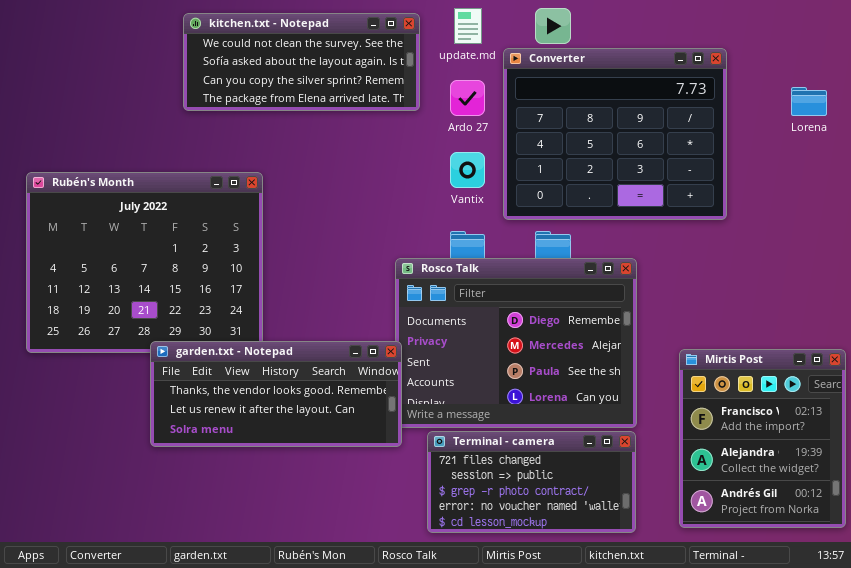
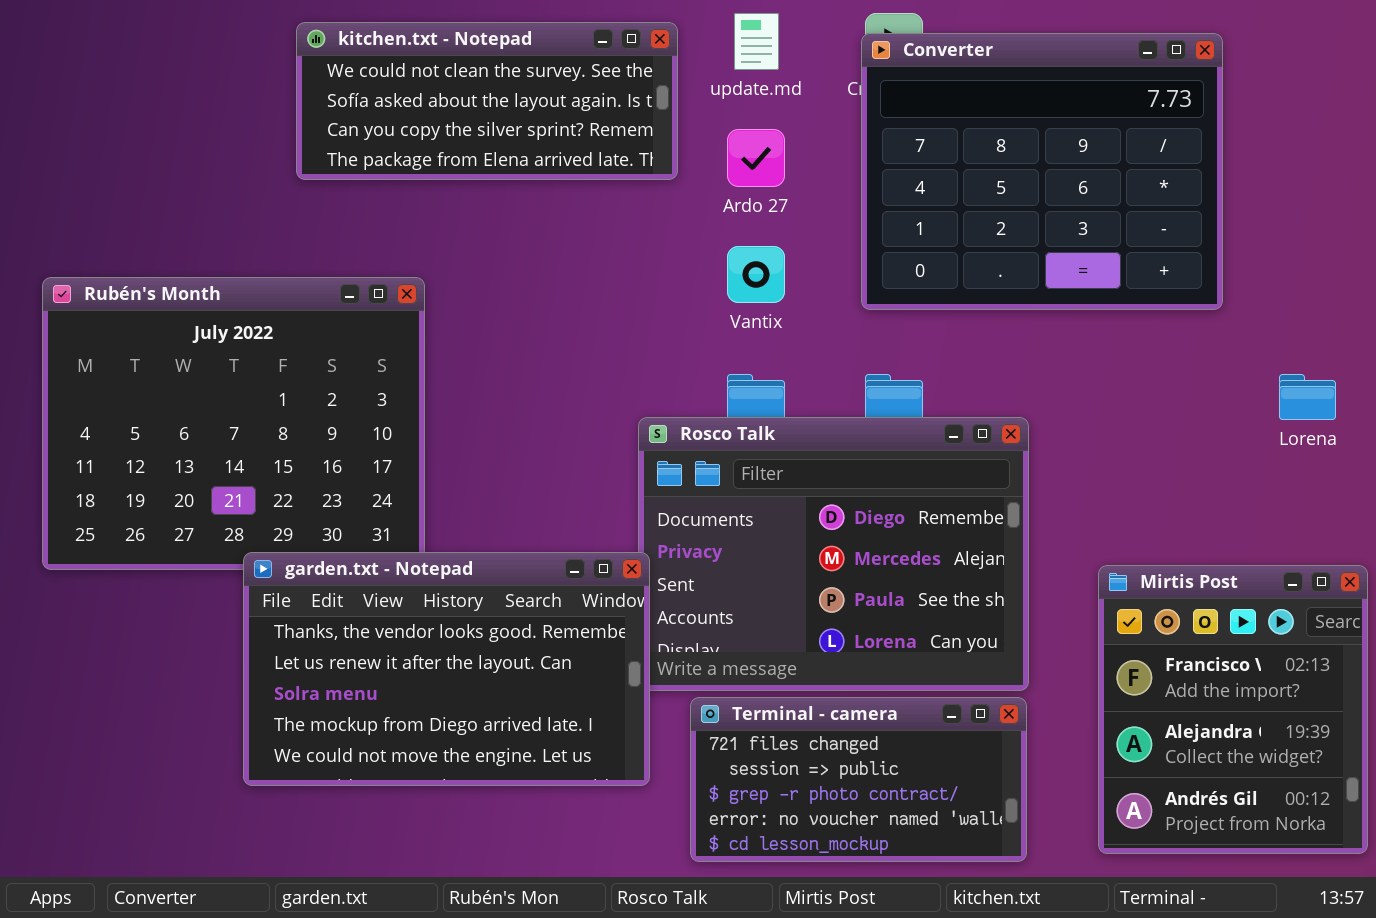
Converter: [503,48,727,220] -> [861,33,1223,310], moved
Lorena: [791,87,827,116] -> [1279,374,1336,420], moved
garden.txt - Notepad: [150,341,402,447] -> [243,552,650,786], resized

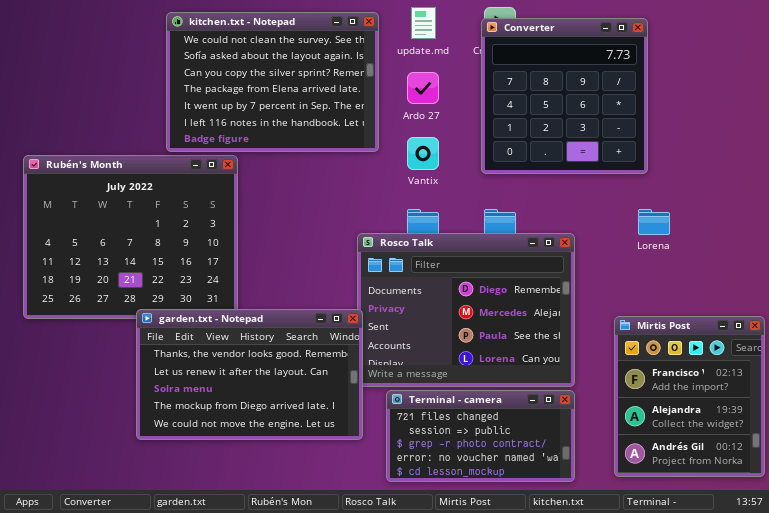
kitchen.txt - Notepad: [296,22,678,180] -> [166,12,379,152], resized
Converter: [861,33,1223,310] -> [481,18,648,174], resized
Lorena: [1279,374,1336,420] -> [638,209,670,235], moved

